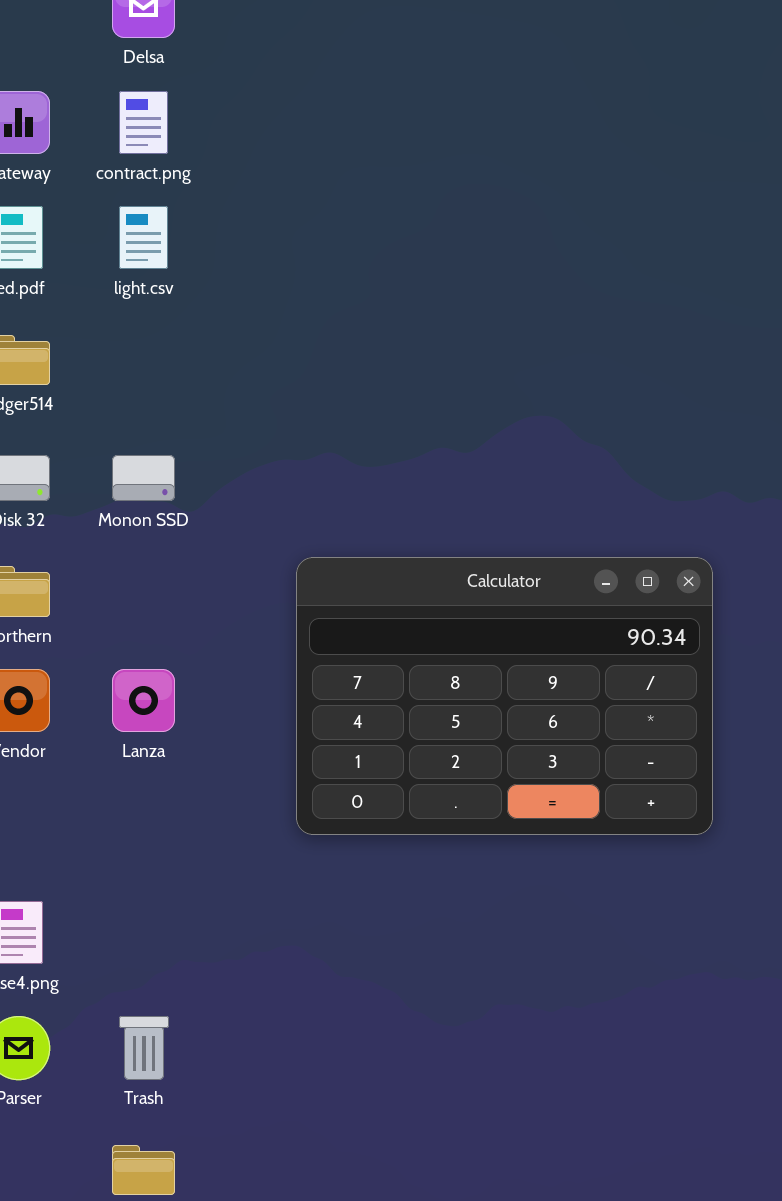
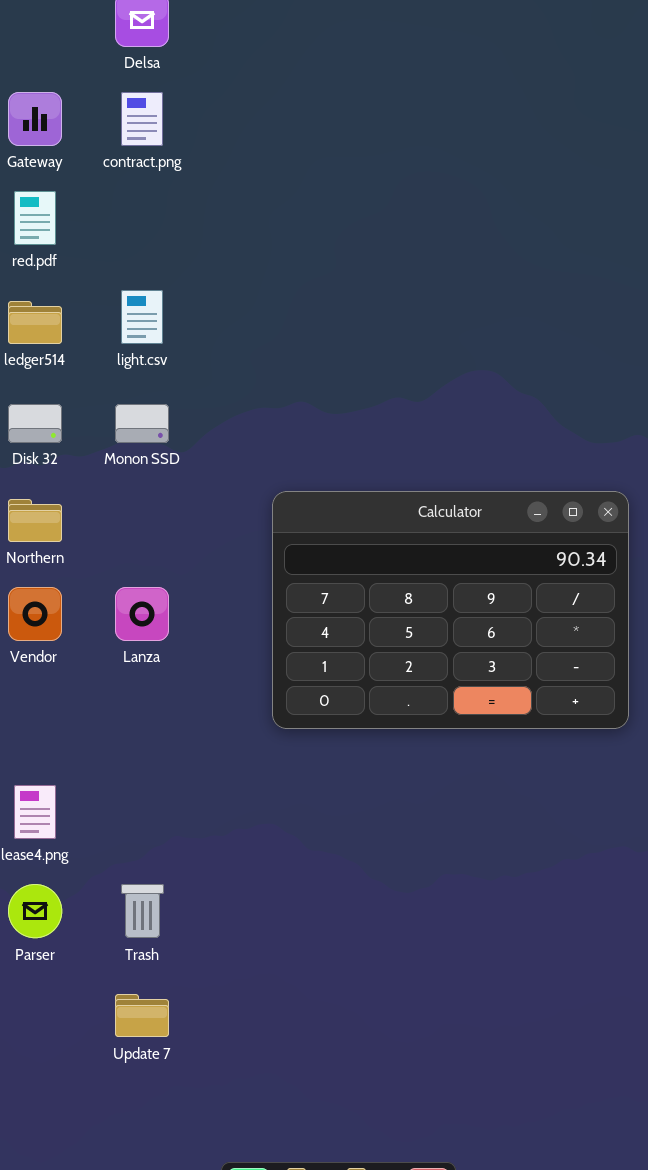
light.csv: [119,206,168,269] -> [121,290,163,344], moved

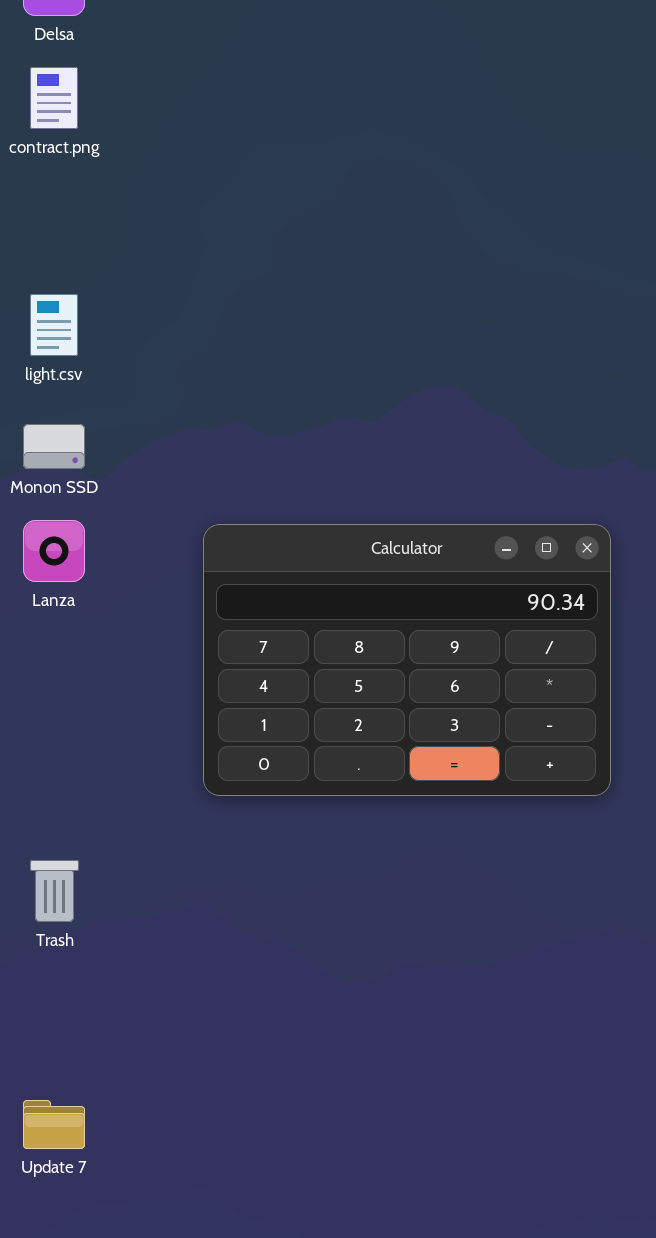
Lanza: [115,587,169,641] -> [23,520,85,582], moved
Trash: [121,884,164,938] -> [30,860,79,922], moved

